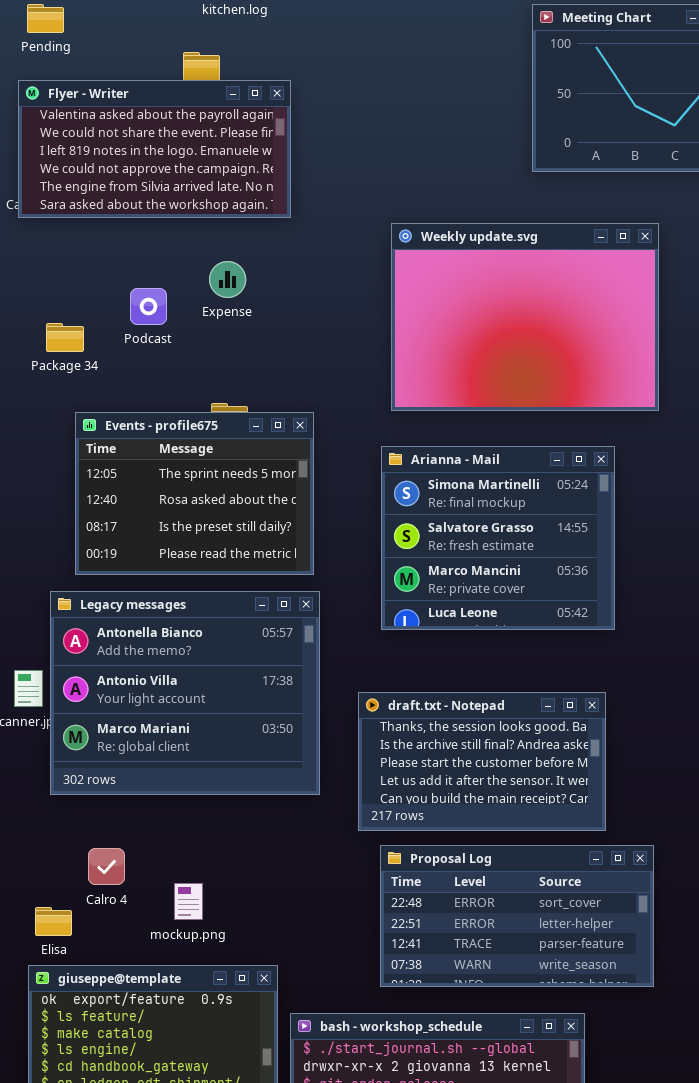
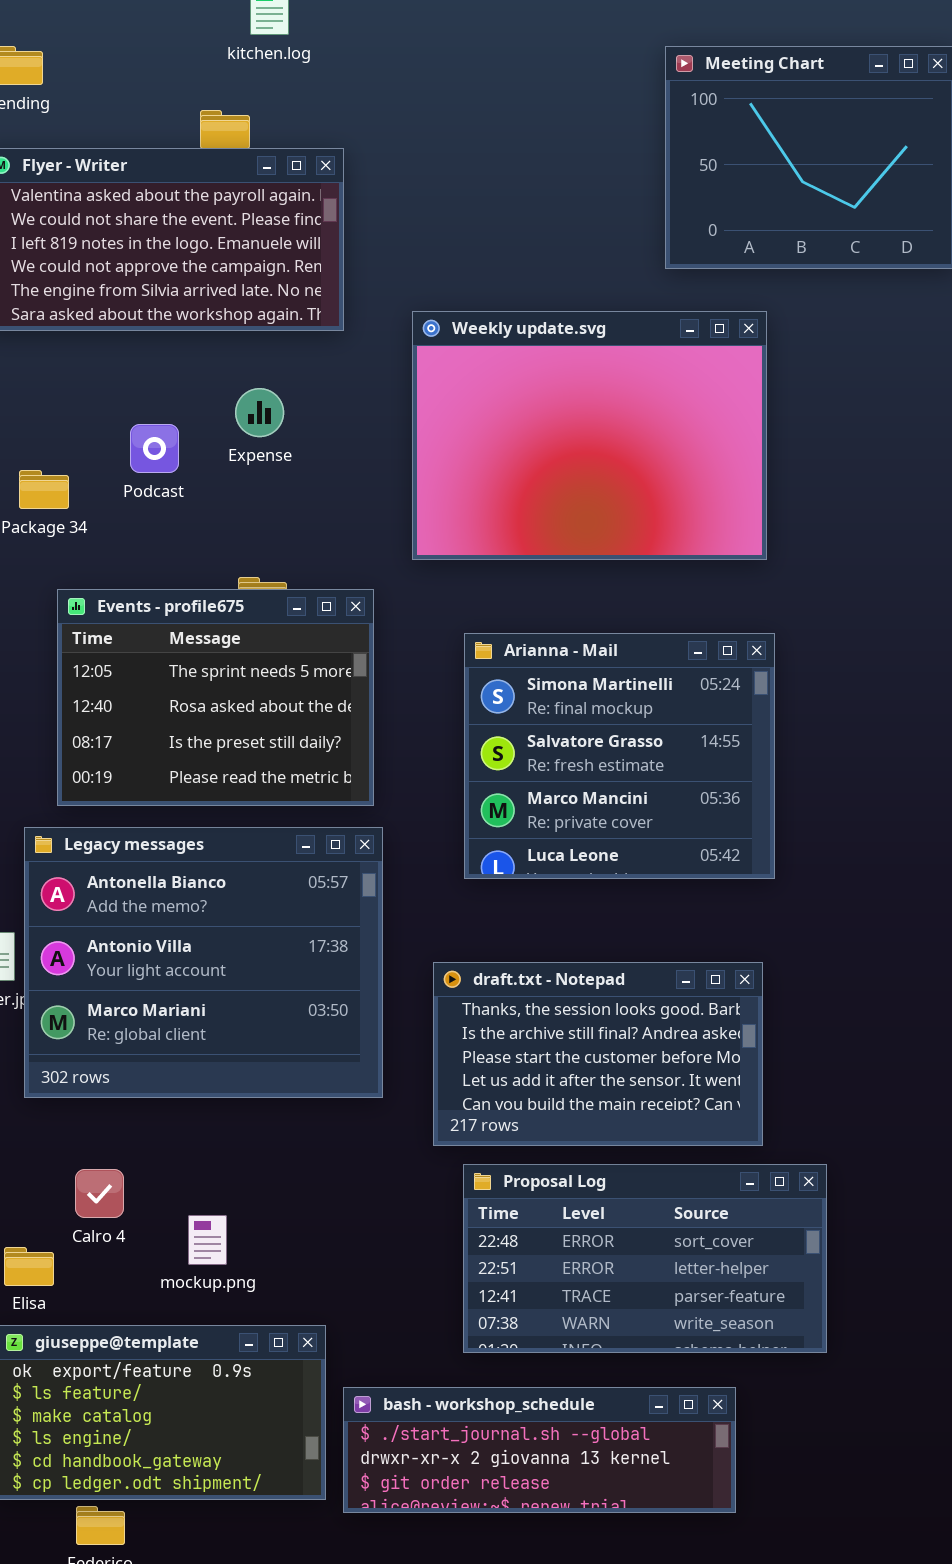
Weekly update.svg: [391,223,659,411] -> [412,311,767,560], moved

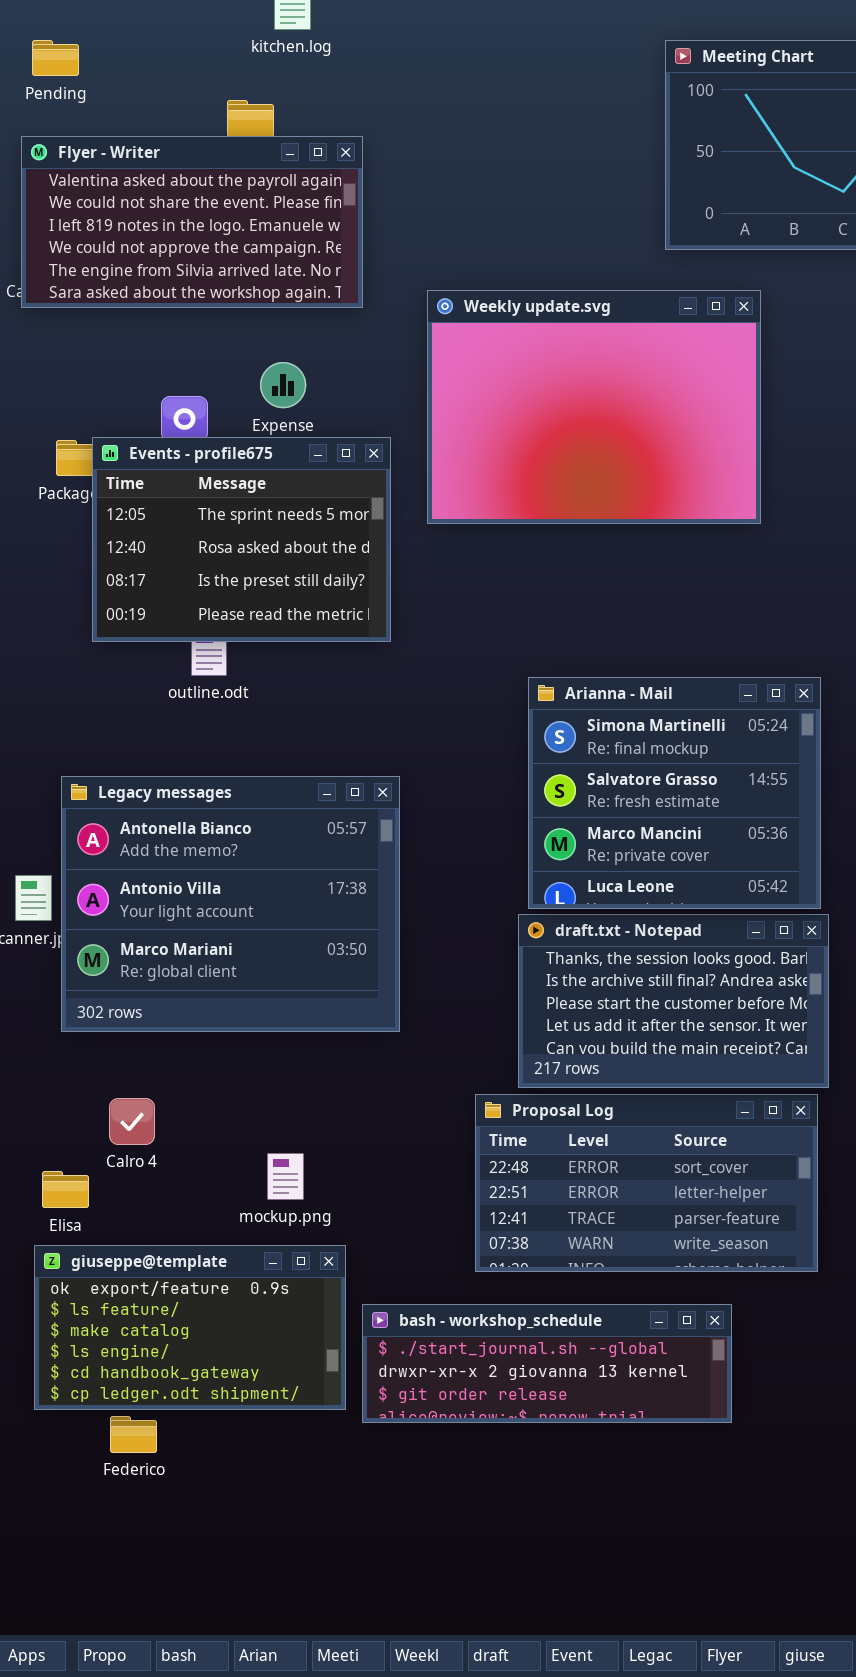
Events - profile675: [57,589,374,806] -> [92,437,391,642], moved
Arianna - Mail: [464,633,775,879] -> [528,677,821,909], moved
draft.txt - Notepad: [433,962,763,1146] -> [518,914,829,1088], moved
mockup.png: [188,1215,227,1265] -> [267,1153,304,1200], moved

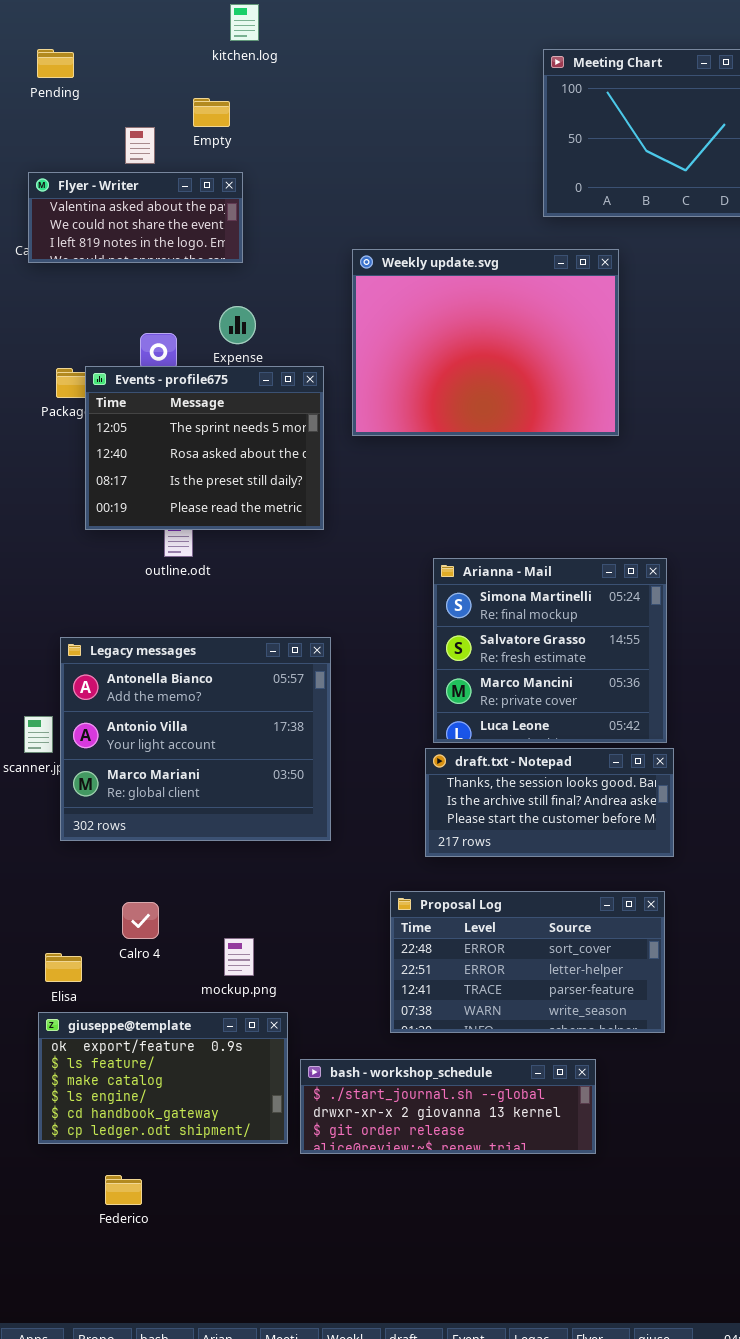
Flyer - Writer: [21,136,363,308] -> [28,172,243,263], resized
draft.txt - Notepad: [518,914,829,1088] -> [425,748,674,857], resized
Calro 4: [109,1098,155,1145] -> [122,902,159,939], moved
Federico: [110,1416,157,1453] -> [105,1175,142,1205], moved

